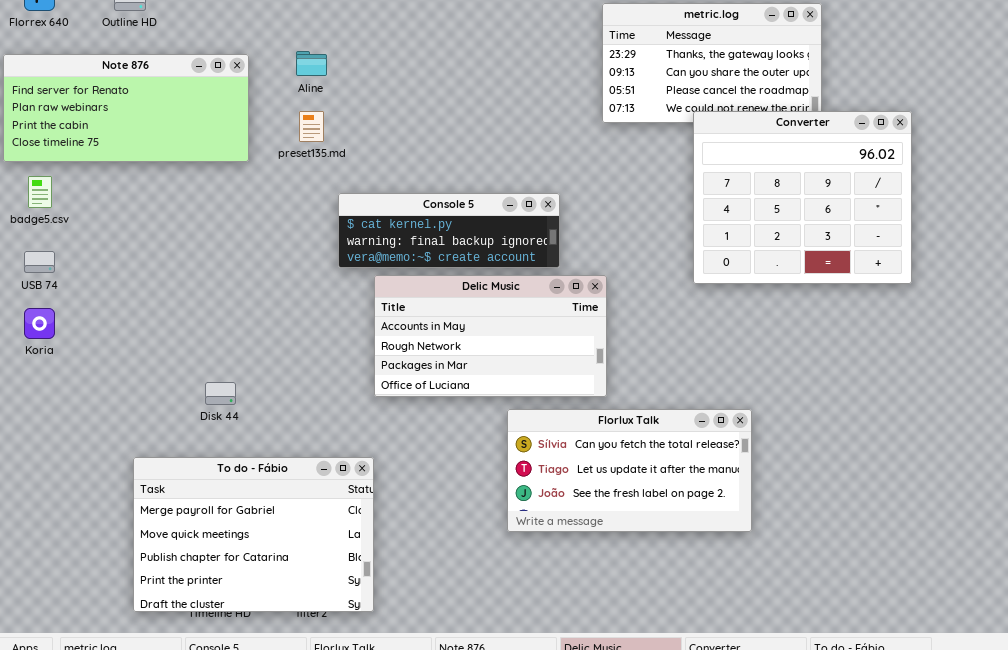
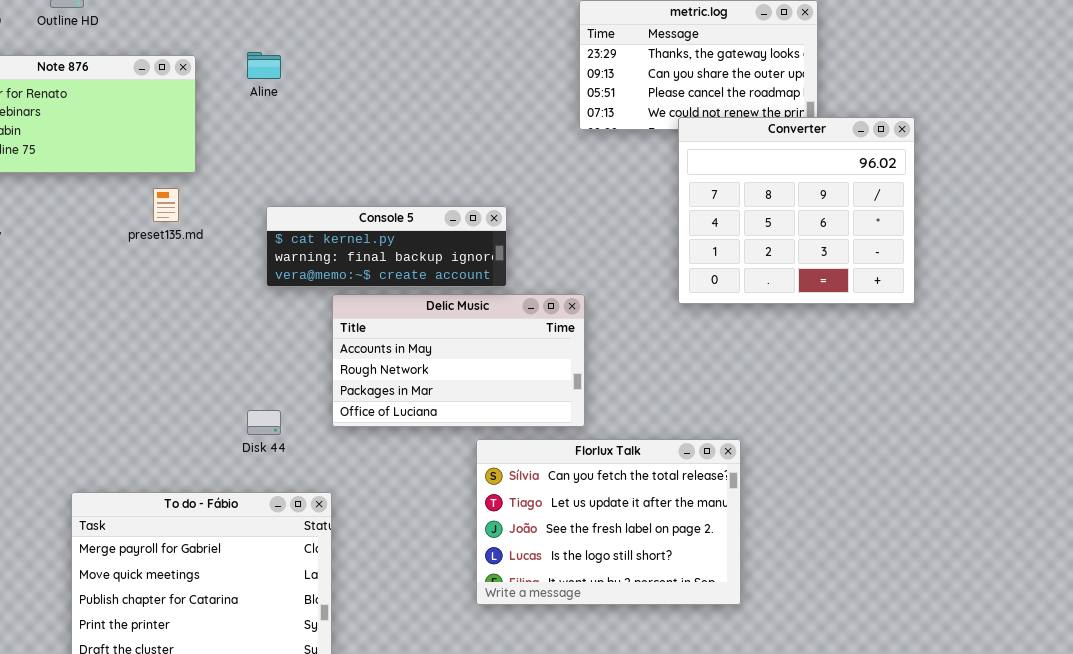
preset135.md: [299,111,324,142] -> [153,188,179,222], moved
Console 5: [338,193,560,268] -> [266,206,507,287], moved
Disk 44: [205,382,236,405] -> [247,410,281,435], moved
Florlux Talk: [507,409,752,532] -> [476,439,741,605], resized

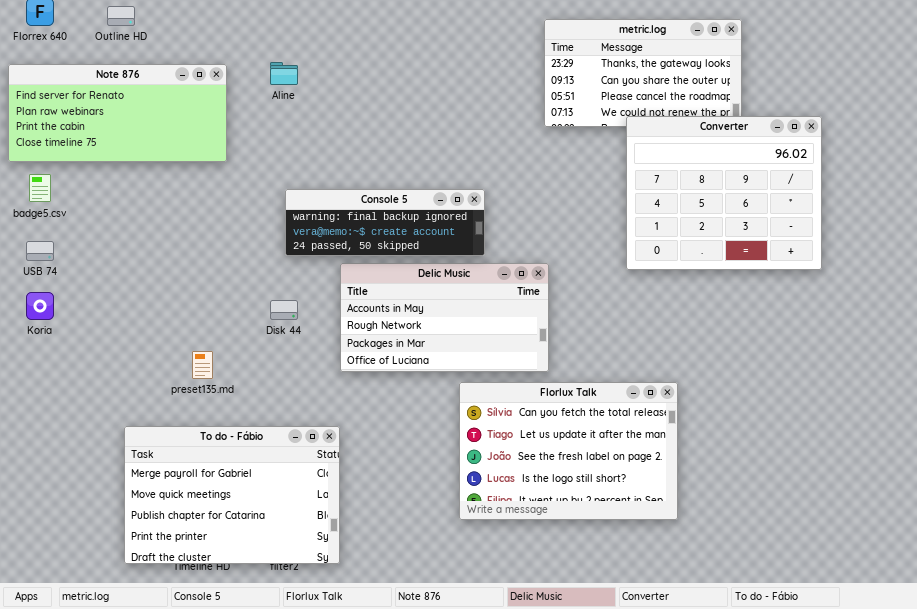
preset135.md: [153,188,179,222] -> [192,351,213,379], moved
Console 5: [266,206,507,287] -> [285,189,485,256], scrolled down 1 row
Disk 44: [247,410,281,435] -> [270,300,298,320], moved

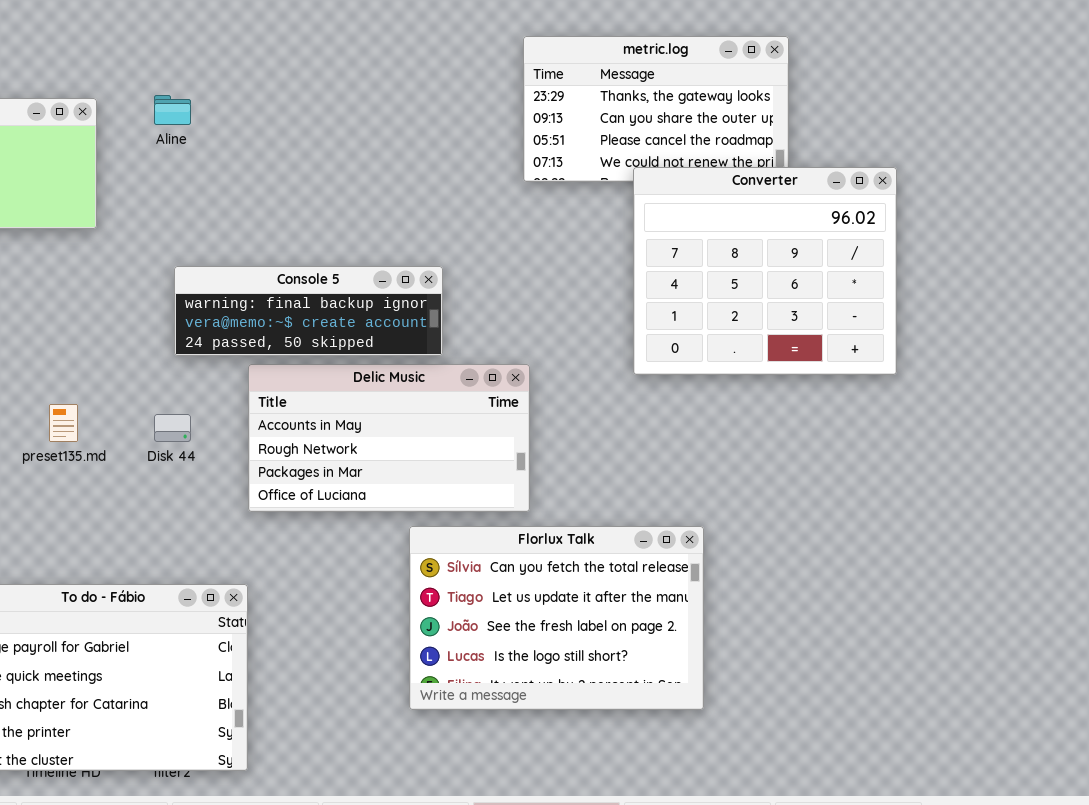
preset135.md: [192,351,213,379] -> [49,404,78,442], moved

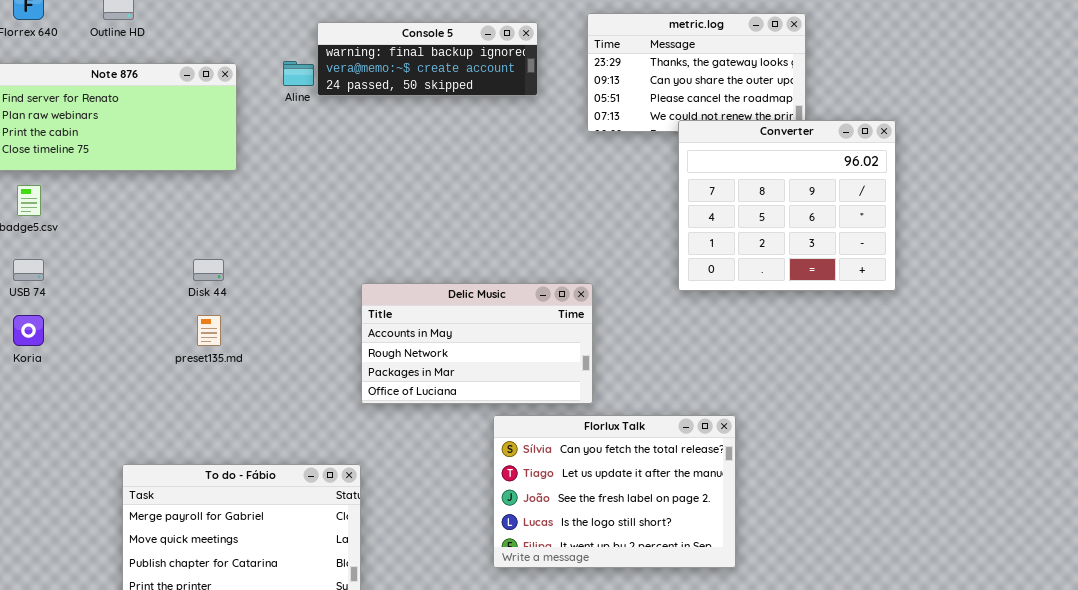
Console 5: [174,266,443,356] -> [317,22,538,96], moved
Disk 44: [154,414,191,442] -> [193,259,224,281], moved

